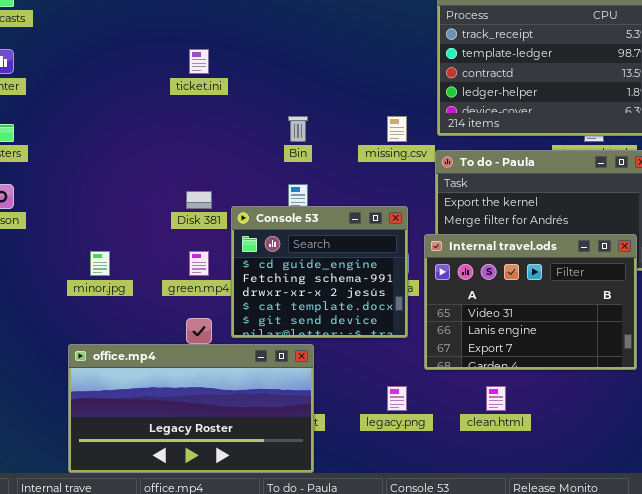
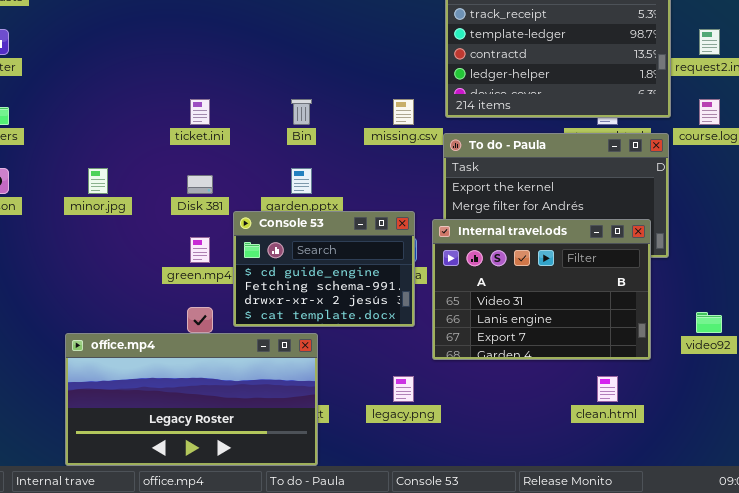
ticket.ini: [189,49,209,74] -> [190,99,210,125], moved
Console 53: [231,206,408,338] -> [233,211,415,327], resized
minor.jpg: [90,251,110,276] -> [88,168,108,194], moved
clean.html: [486,386,506,411] -> [597,376,618,402], moved

